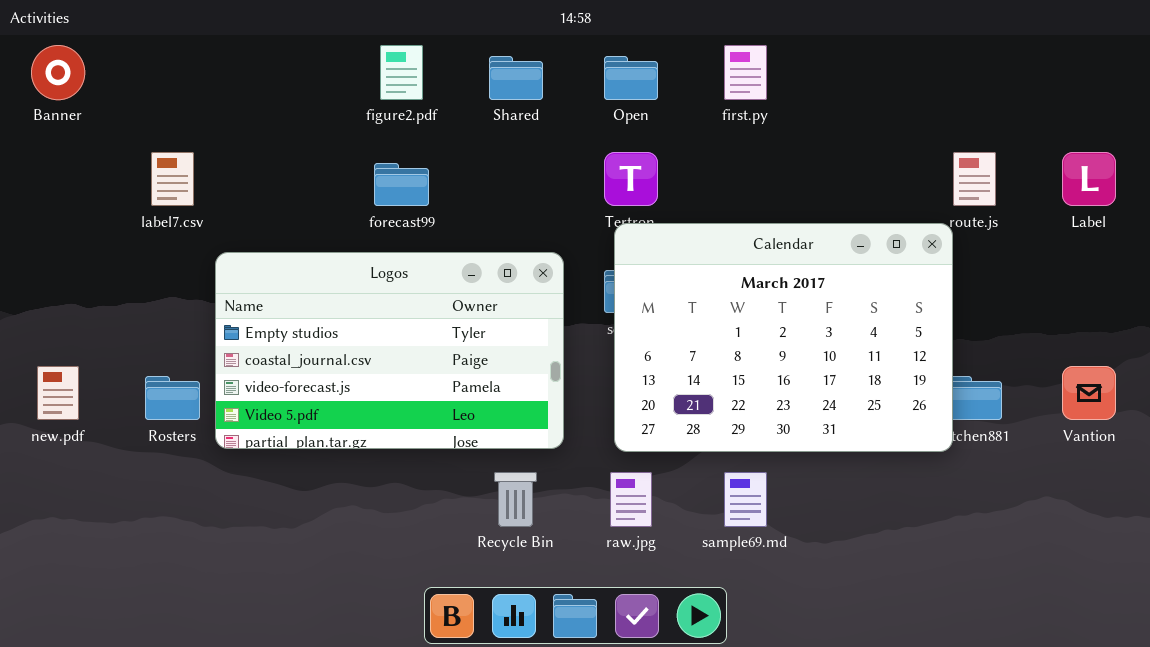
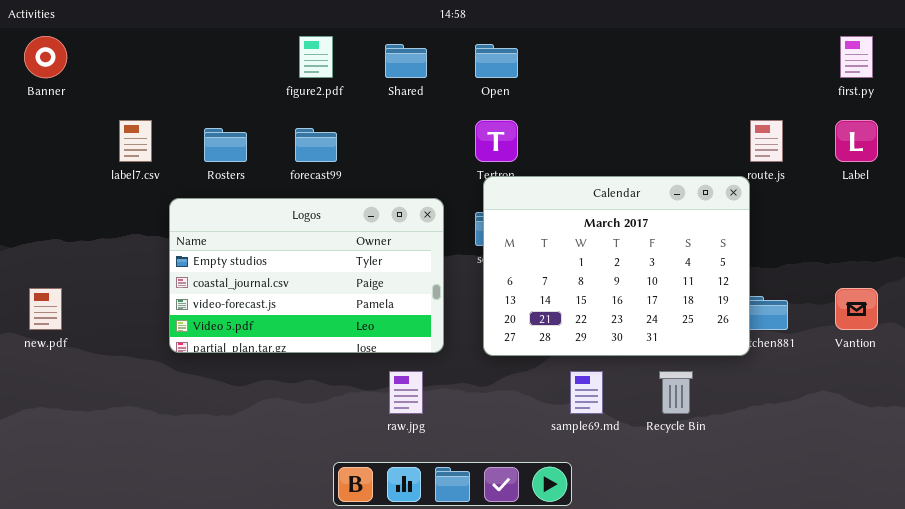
first.py: [724,45,767,100] -> [840,36,873,78], moved
Rosters: [145,376,200,420] -> [204,128,247,162], moved
Recycle Bin: [494,472,537,527] -> [659,371,693,414], moved
raw.jpg: [610,472,652,527] -> [389,371,423,414], moved

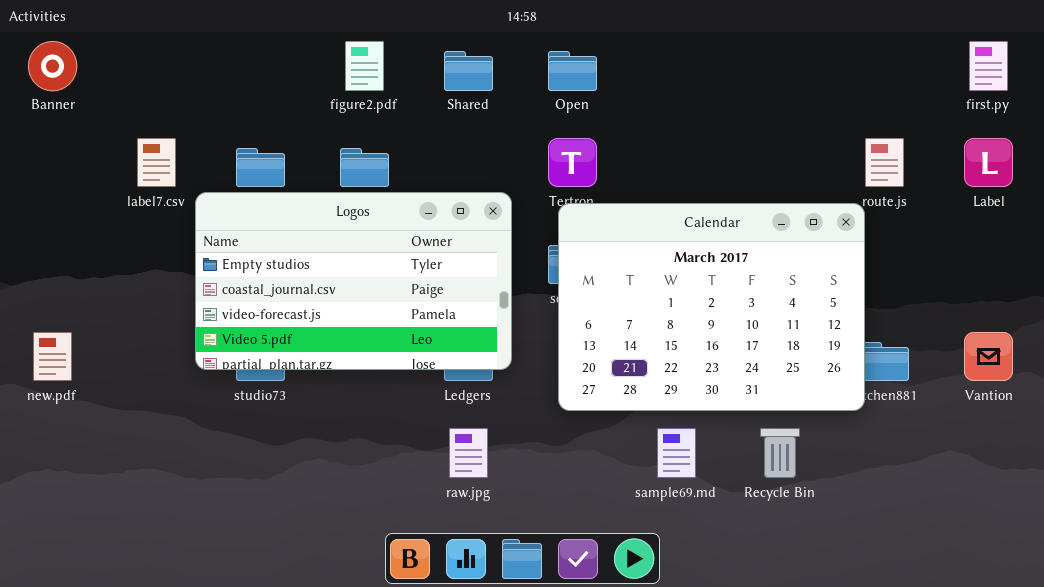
Logos: [169,198,444,353] -> [195,192,512,370], moved

